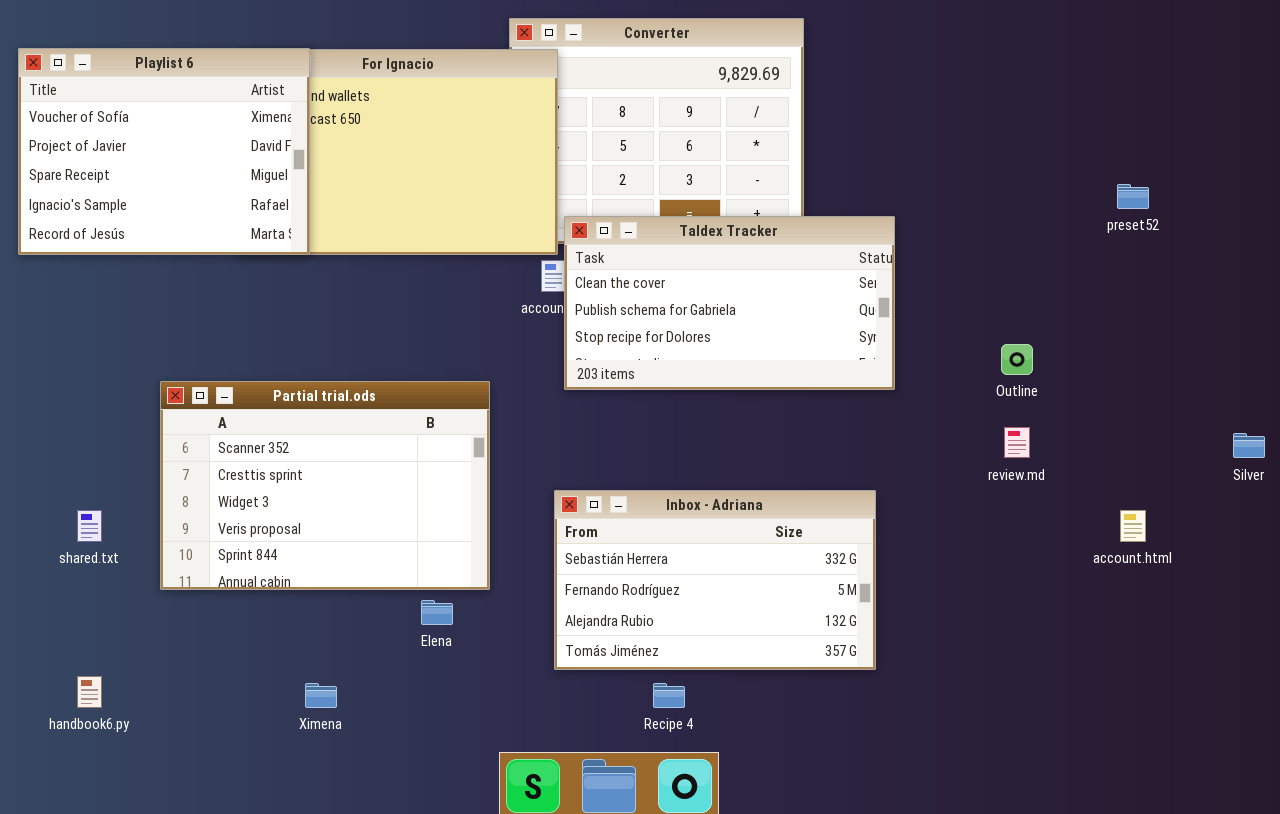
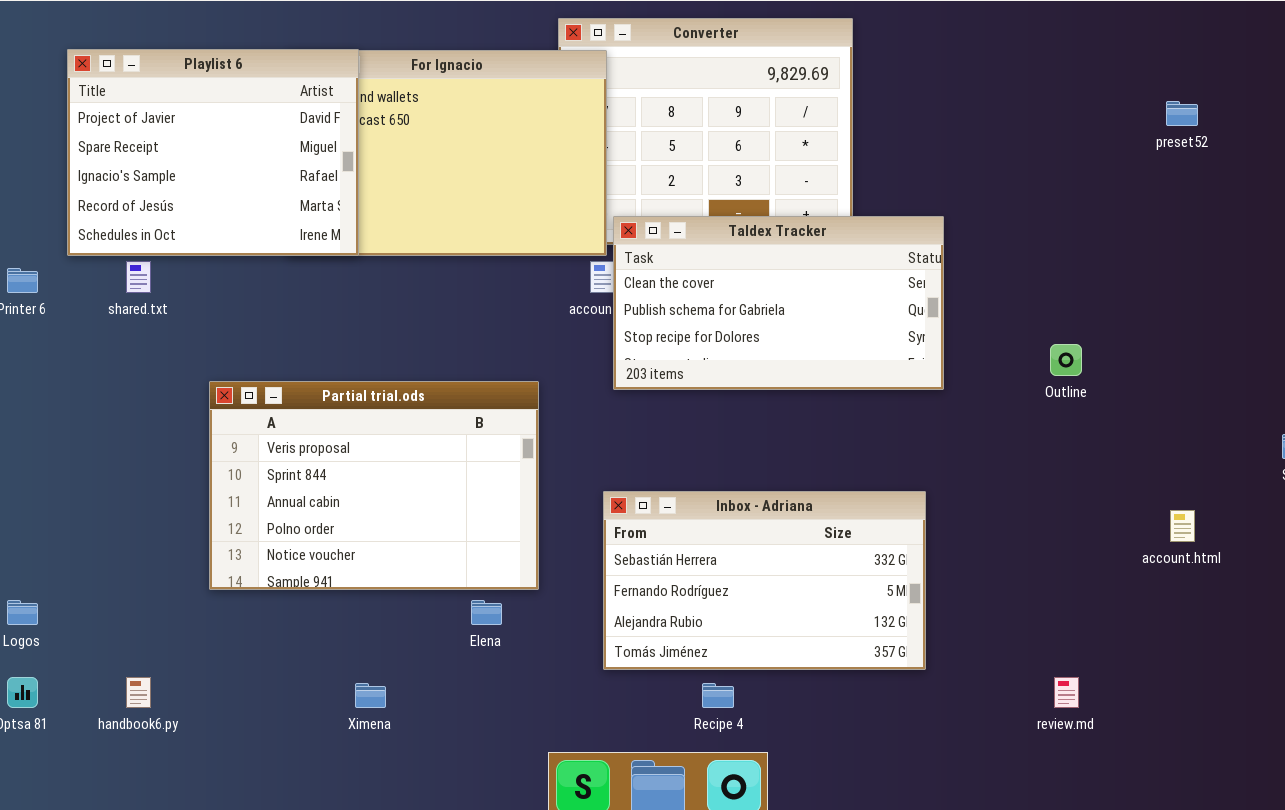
Playlist 6: [18,48,310,255] -> [67,49,359,256], scrolled down 1 row
preset52: [1117,184,1149,209] -> [1166,101,1198,126], moved
Partial trial.ods: [160,381,490,590] -> [209,381,539,590], scrolled down 3 rows
review.md: [1004,427,1030,458] -> [1054,677,1079,708], moved
shared.txt: [77,510,102,542] -> [126,261,151,293], moved

